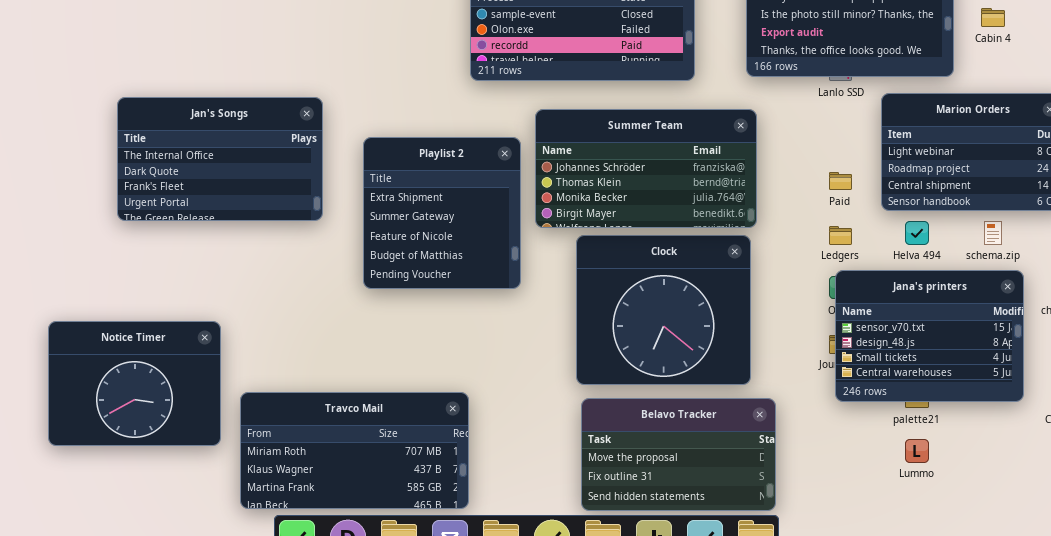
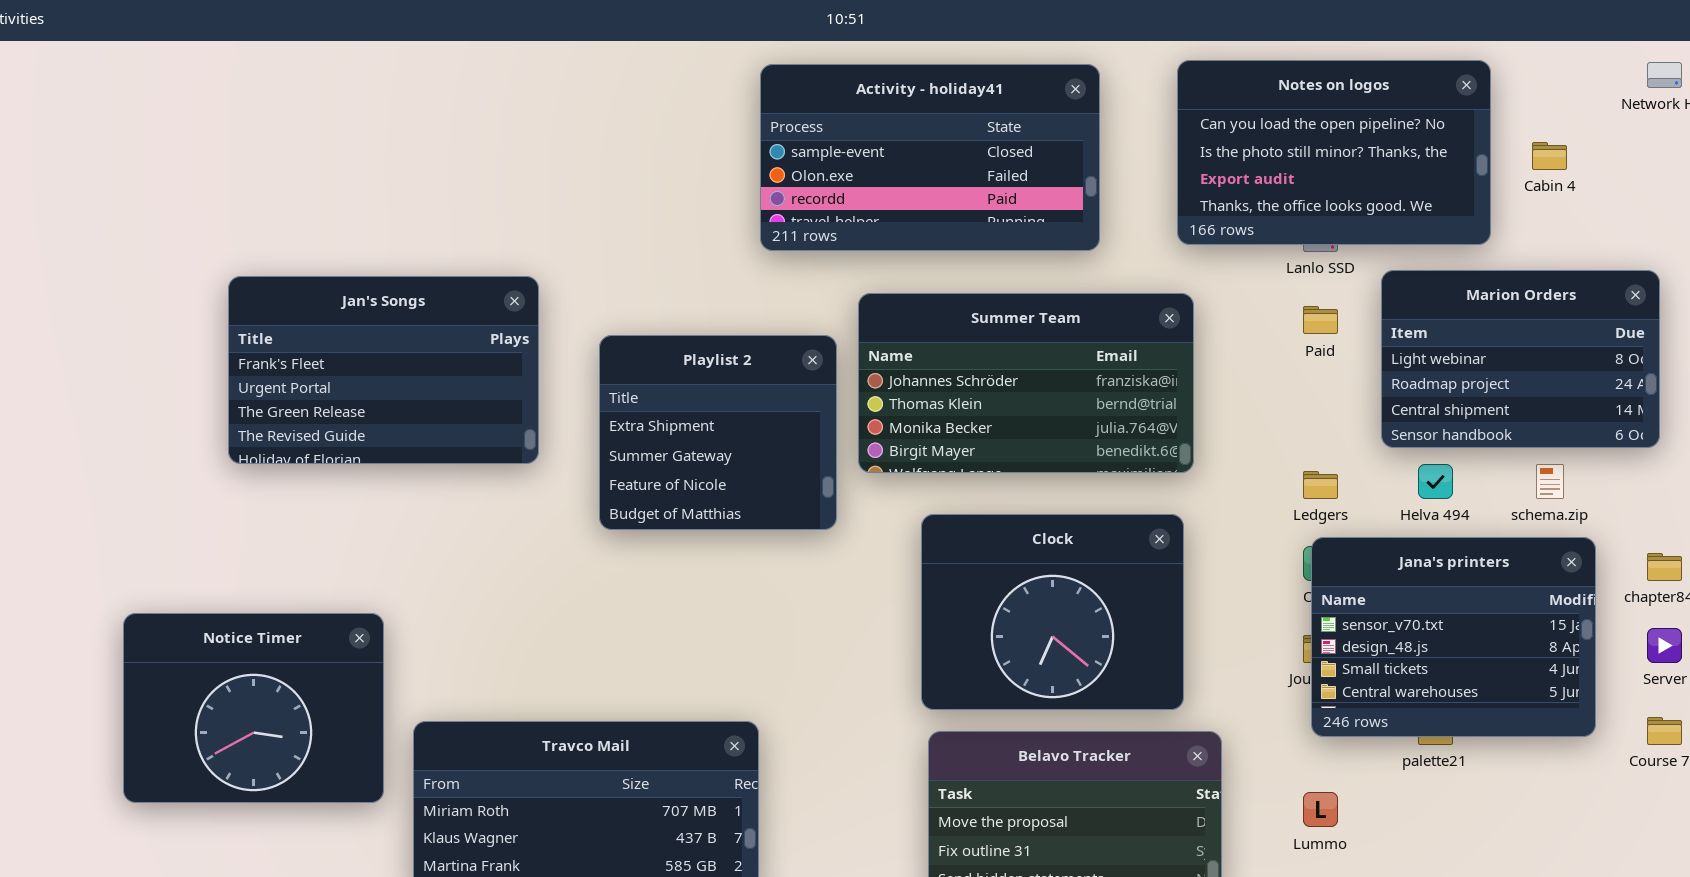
Jan's Songs: [117,97,323,221] -> [228,276,539,464], scrolled down 2 rows
Playlist 2: [363,137,521,289] -> [599,335,837,530], resized
Paid: [829,172,852,190] -> [1303,306,1338,334], moved
Clock: [576,235,751,385] -> [921,514,1184,710], resized
Lummo: [905,439,929,463] -> [1303,792,1338,827], moved

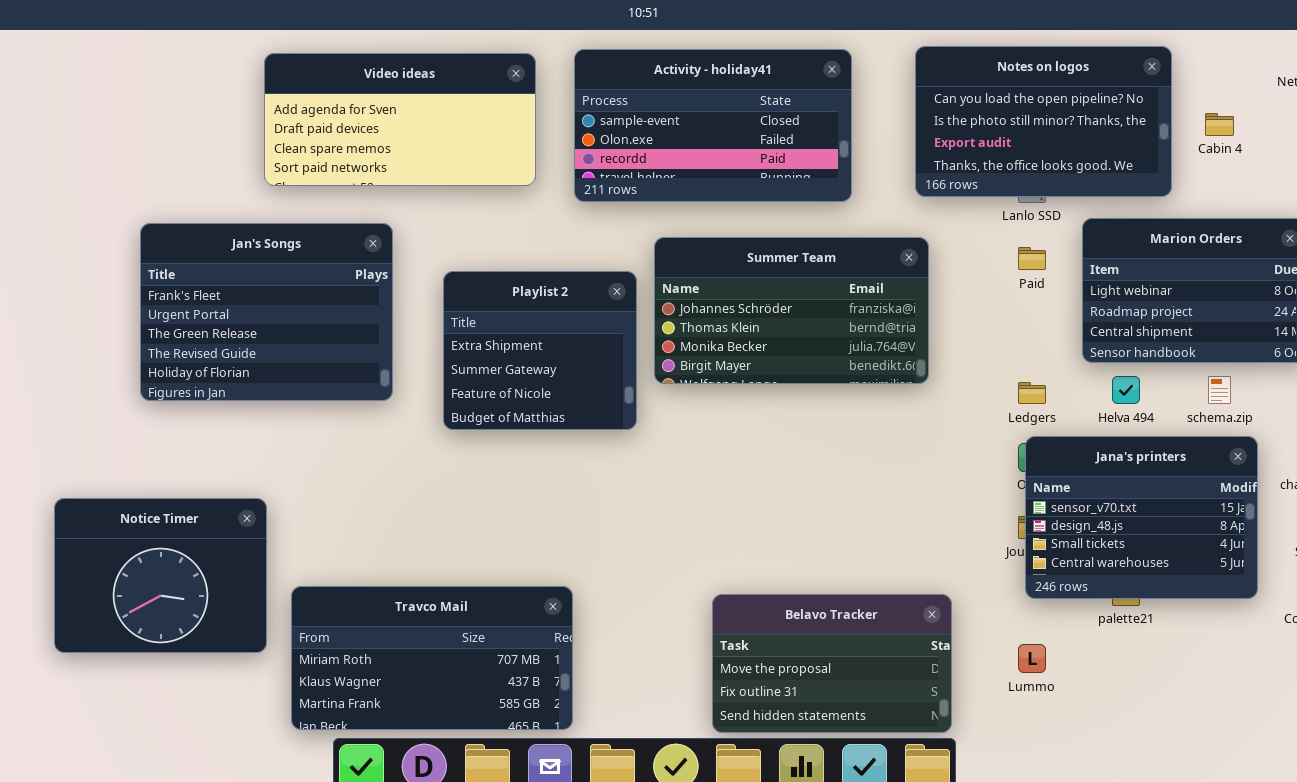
Video ideas: none -> [264,53,536,186], opened
Jan's Songs: [228,276,539,464] -> [140,223,393,401], resized
Clock: [921,514,1184,710] -> none, closed

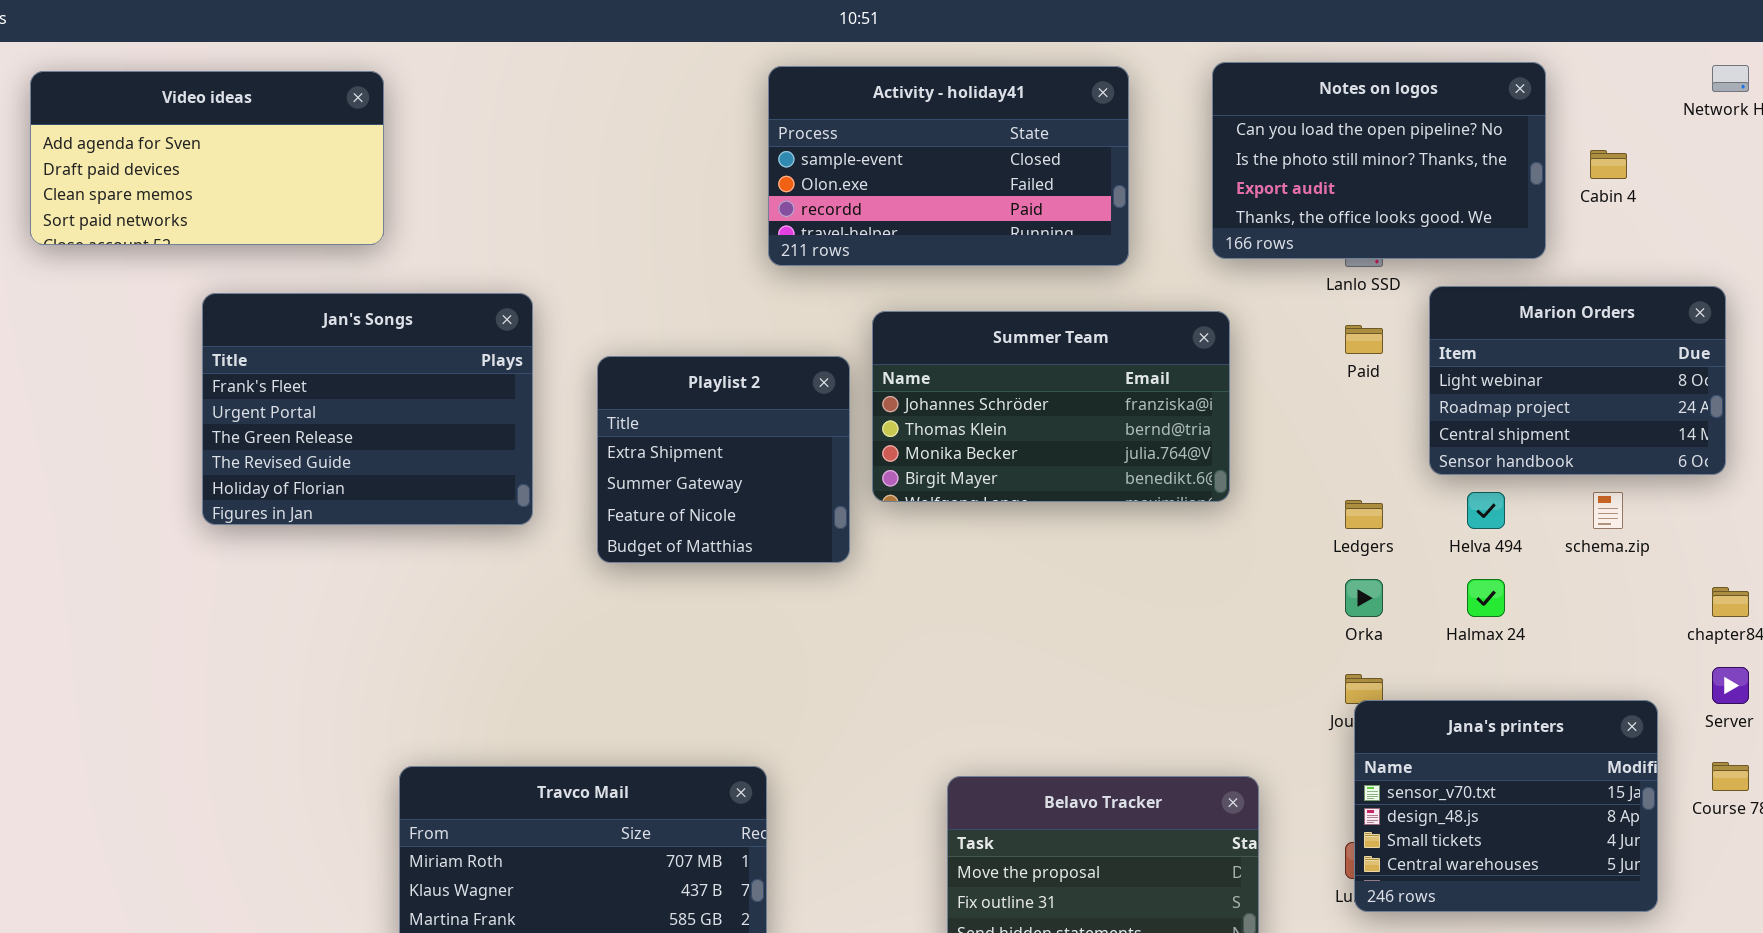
Video ideas: [264,53,536,186] -> [30,71,384,245], moved
Jana's printers: [1025,436,1258,599] -> [1354,700,1658,912], moved
Notice Timer: [54,498,267,653] -> none, closed

